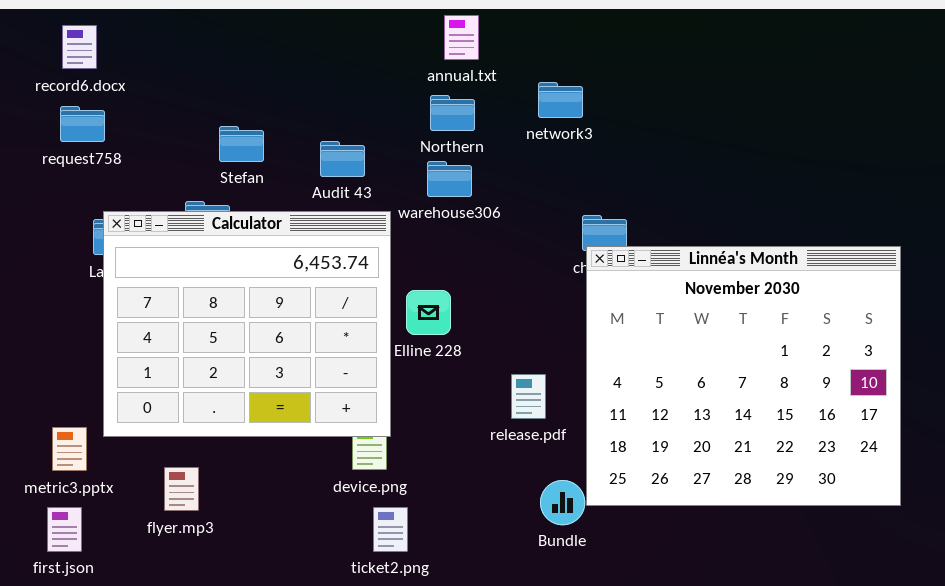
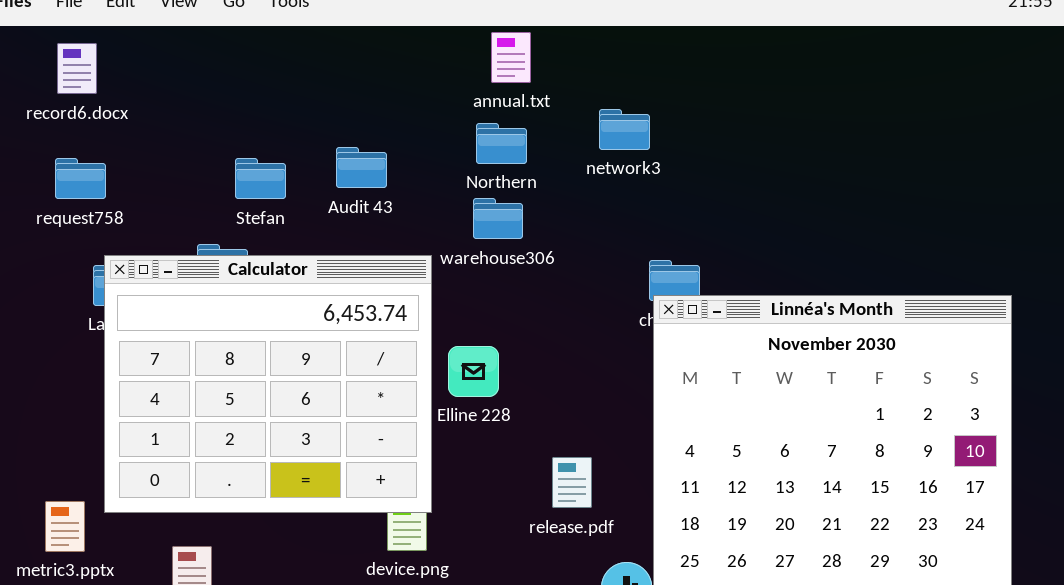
request758: [60,106,105,142] -> [55,158,106,199], moved
Audit 43: [320,141,365,177] -> [336,147,387,188], moved
release.pdf: [511,374,546,419] -> [552,457,592,508], moved

